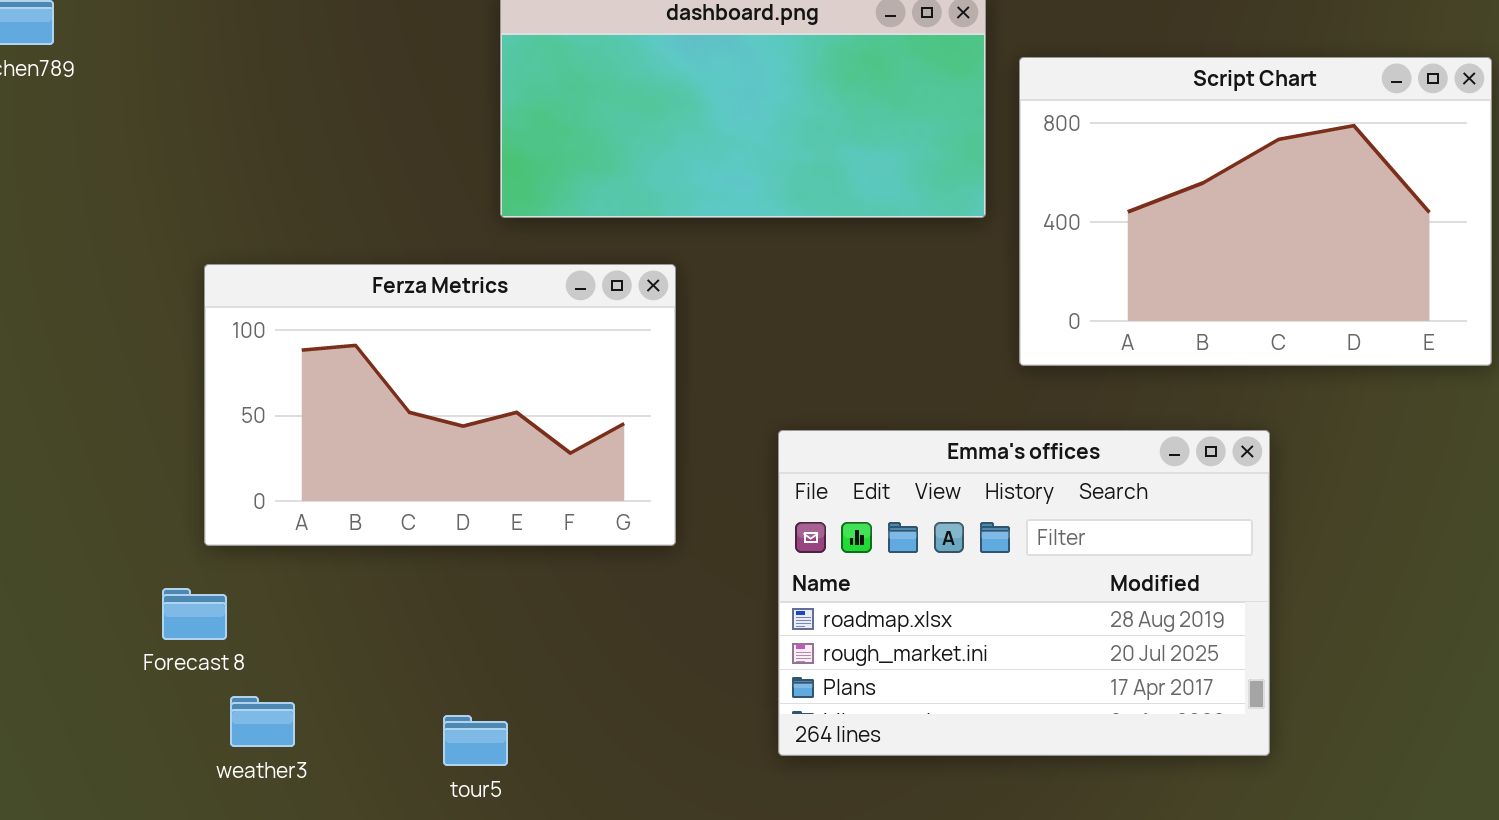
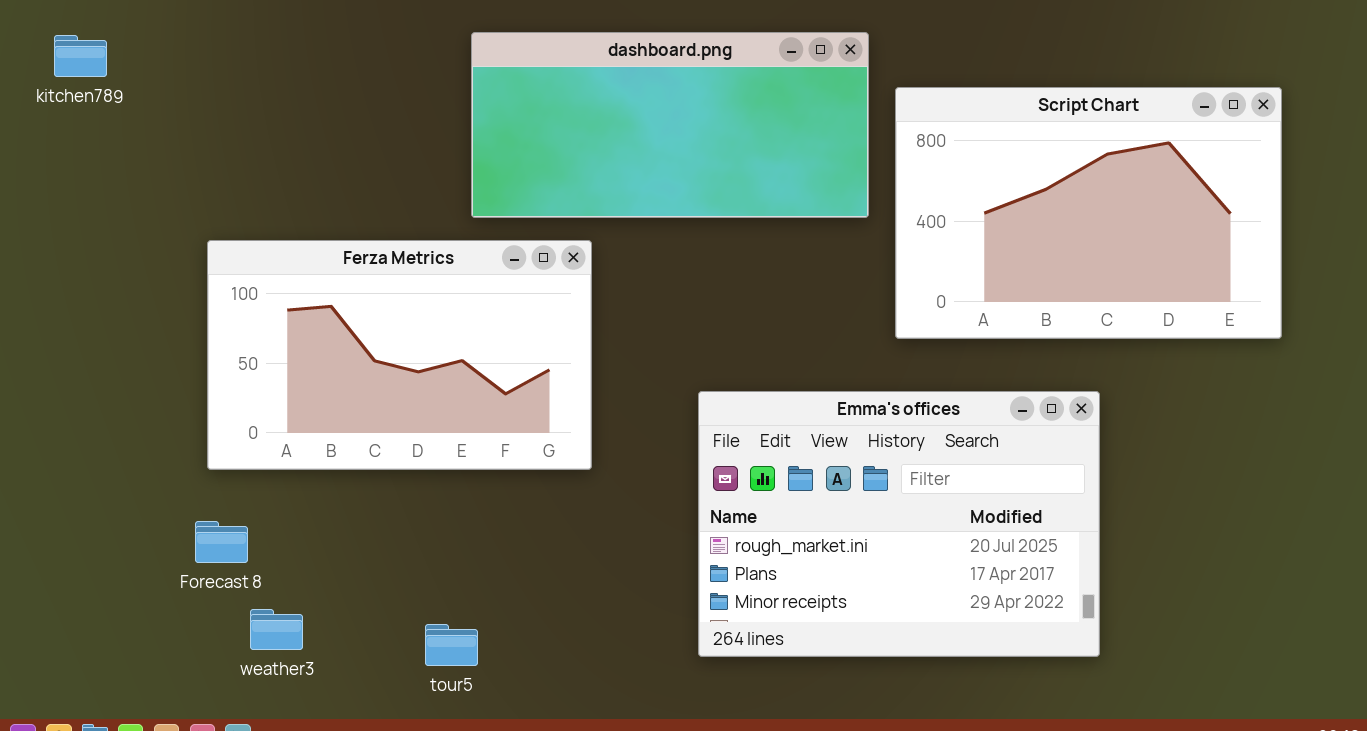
Ferza Metrics: [204,264,676,546] -> [207,240,592,470], moved
Emma's offices: [778,430,1270,756] -> [698,391,1100,657], scrolled down 1 row

